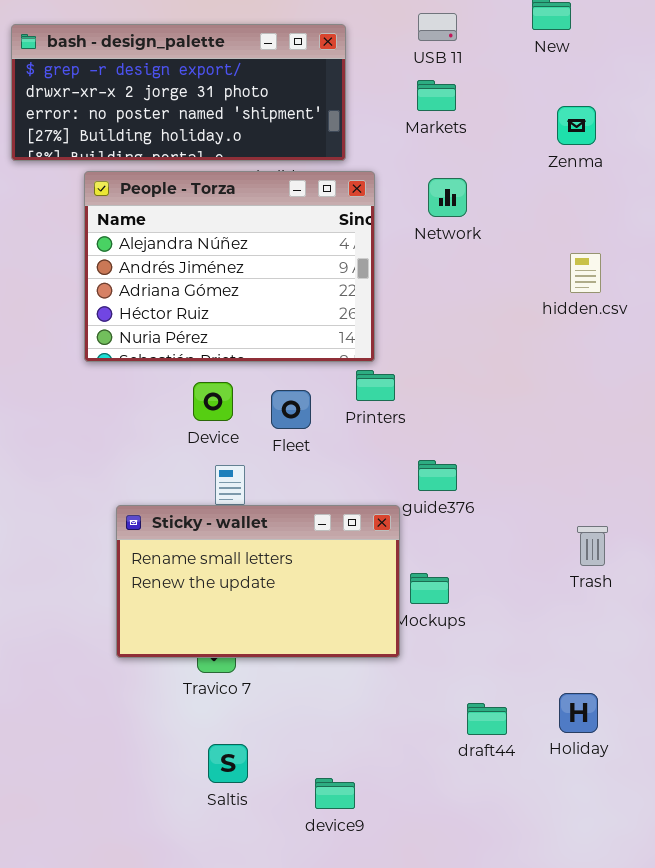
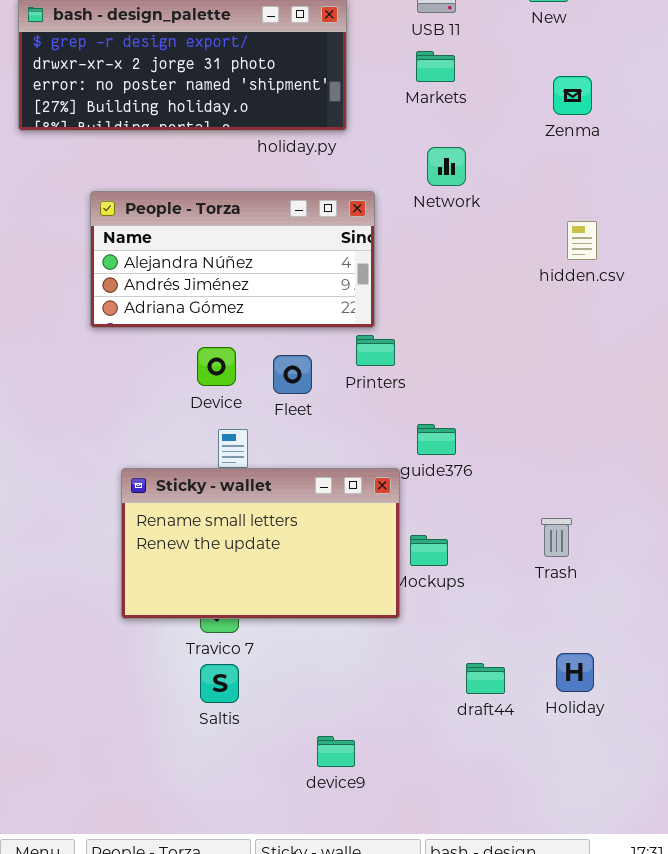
People - Torza: [84,171,375,362] -> [90,191,375,328], resized
Trash: [577,526,608,566] -> [541,518,572,557], moved
Saltis: [208,744,248,783] -> [200,664,239,703], moved

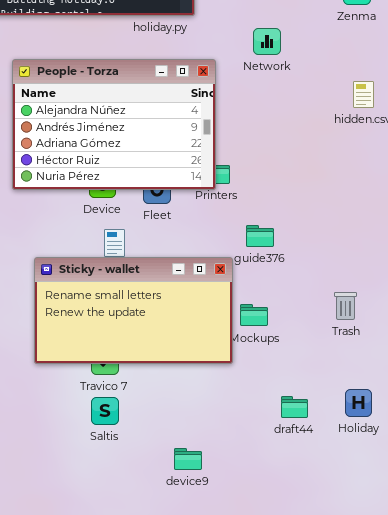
People - Torza: [90,191,375,328] -> [12,59,216,190], resized

